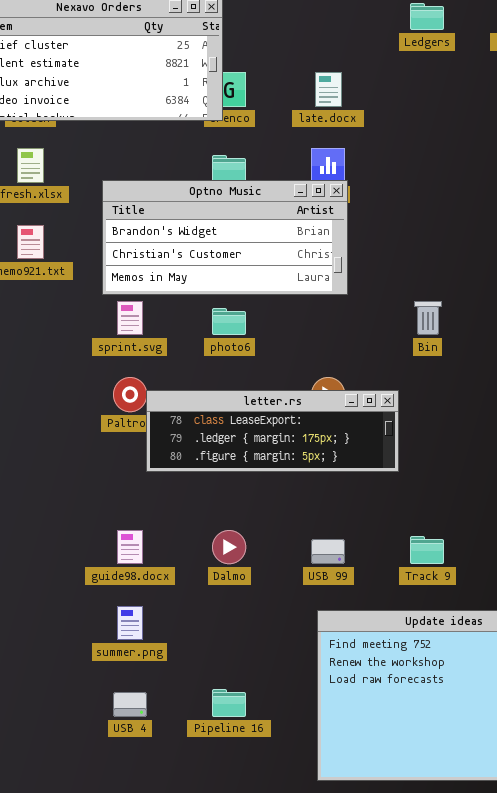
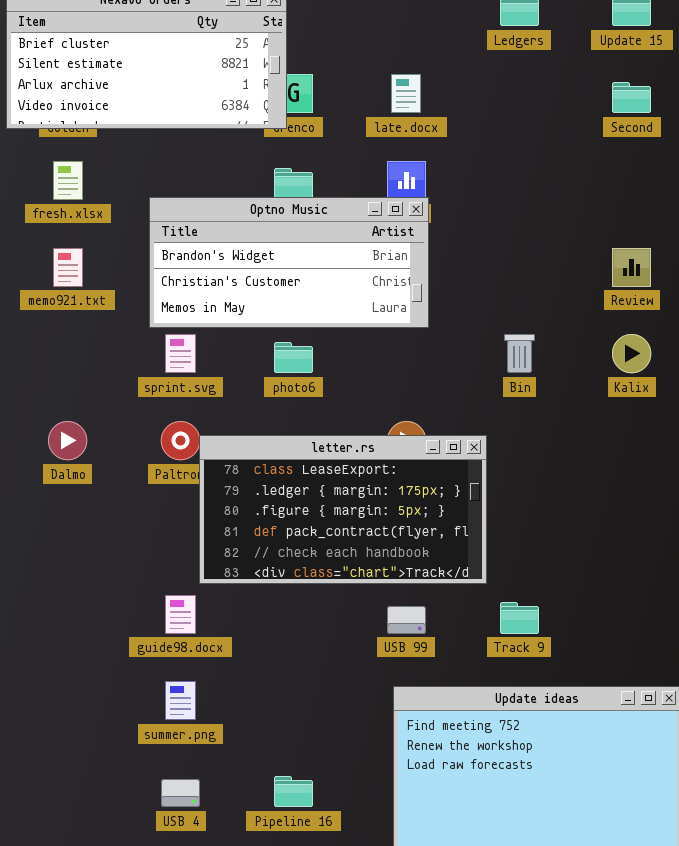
letter.rs: [146,390,399,472] -> [199,435,487,584], resized
Dalmo: [212,530,246,564] -> [48,421,87,460], moved

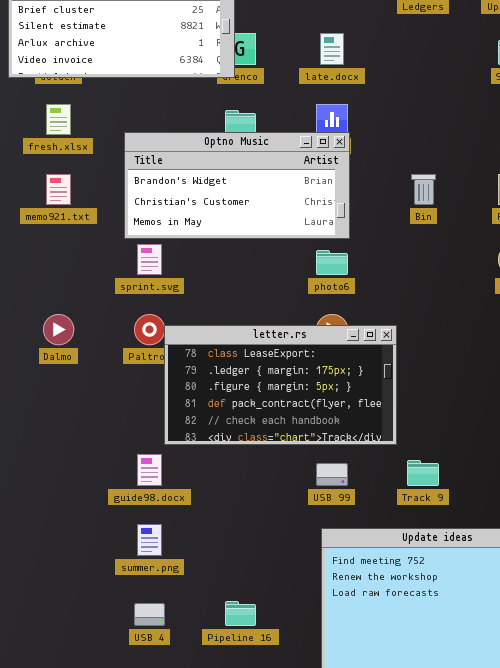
Bin: [504,334,535,373] -> [411,174,436,205], moved
photo6: [274,342,313,373] -> [316,250,348,275], moved

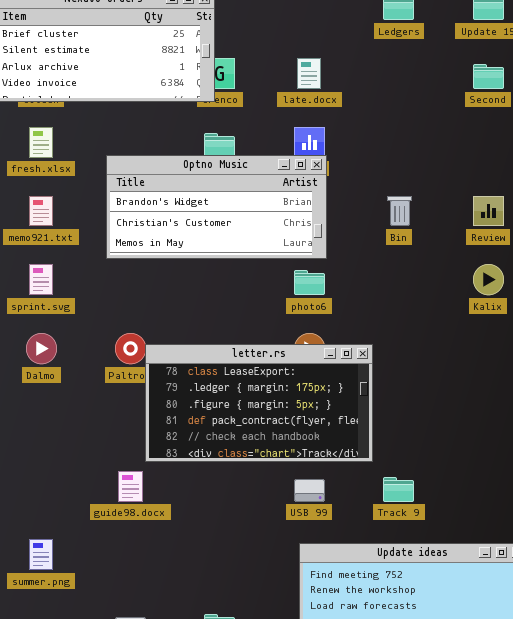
sprint.svg: [137,244,162,275] -> [29,264,53,295], moved
summer.png: [137,524,162,556] -> [29,539,53,570], moved

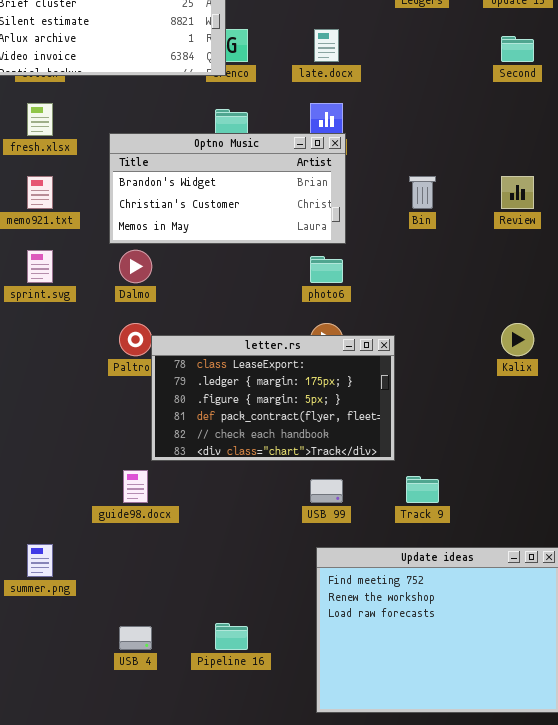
Kalix: [473,264,504,295] -> [501,323,534,356], moved
Dalmo: [26,333,57,364] -> [119,250,152,283], moved

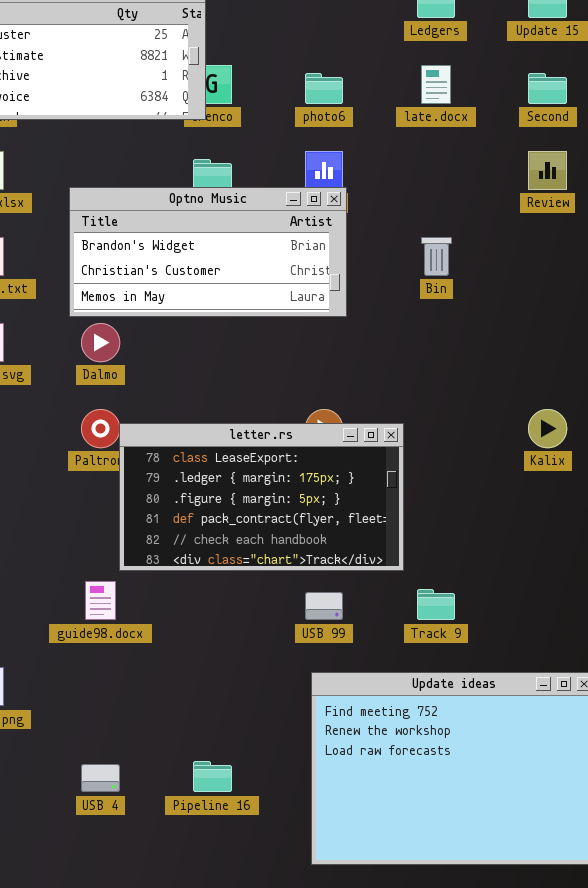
late.docx: [314,29,339,62] -> [421,65,451,104], moved
Review: [501,176,534,209] -> [528,151,567,190], moved
photo6: [310,256,343,283] -> [305,73,343,104], moved

